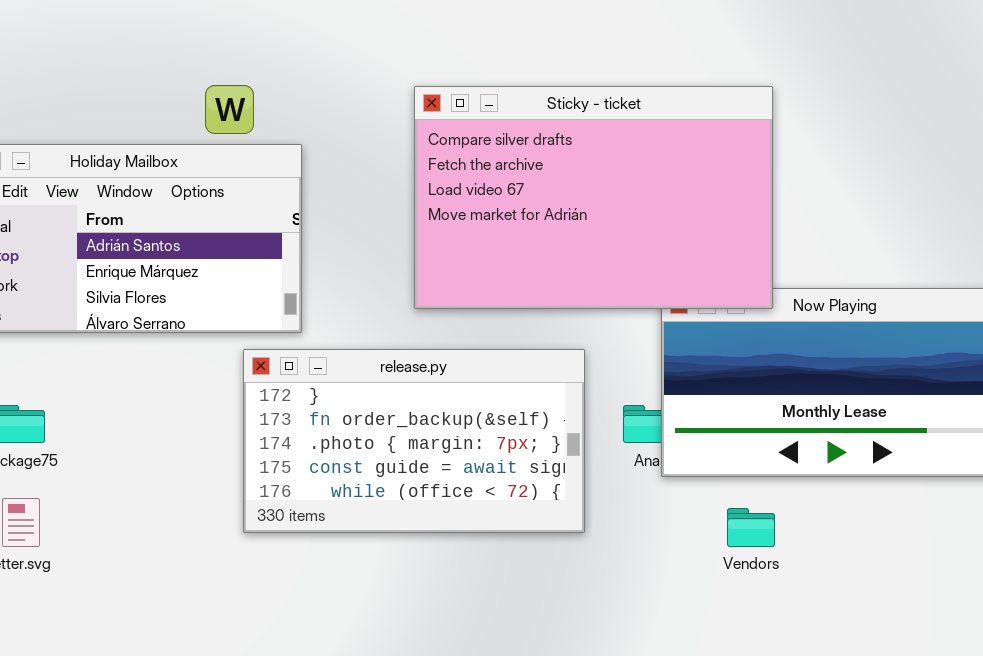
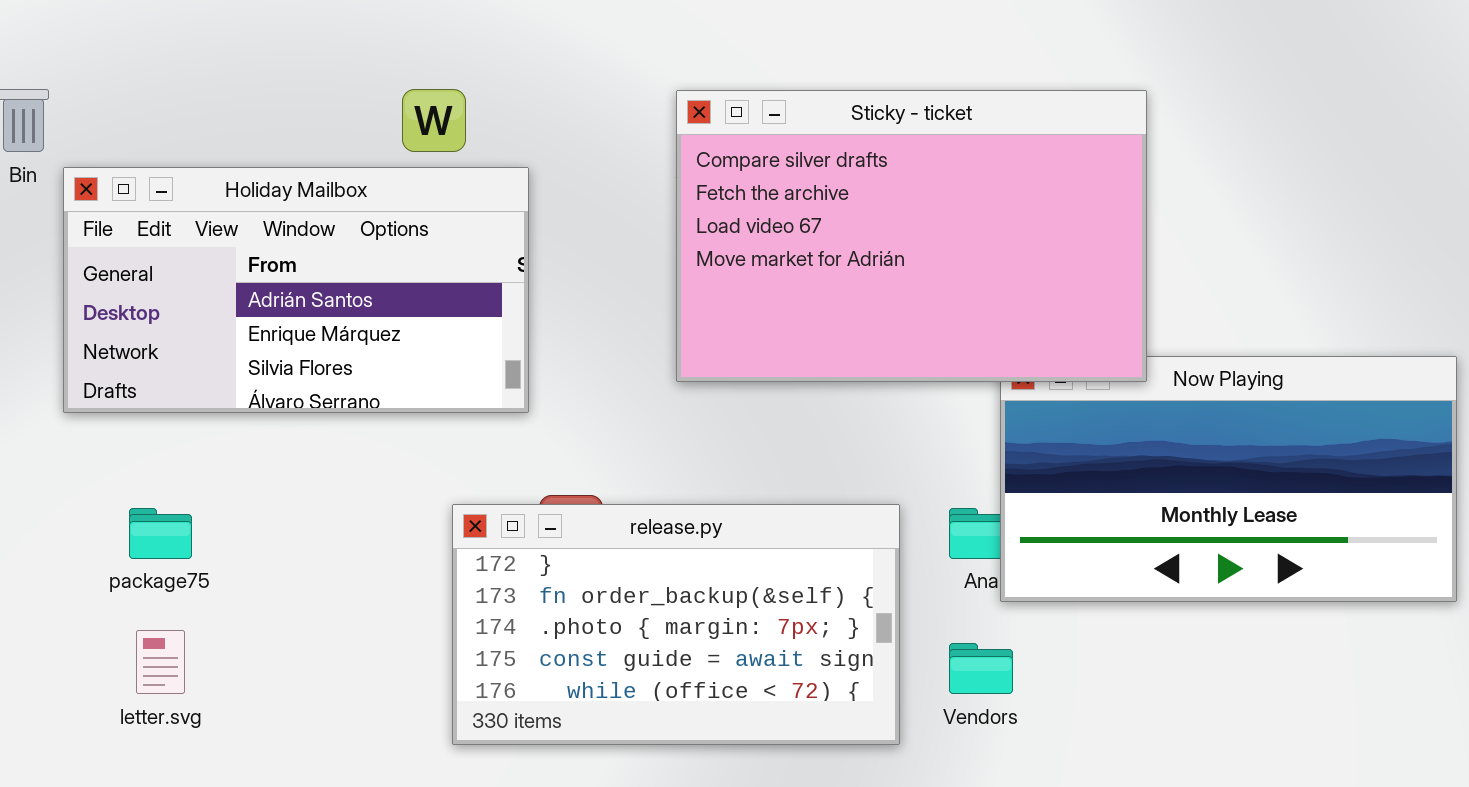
release.py: [243,349,585,533] -> [452,504,900,745], moved
Vendors: [727,508,775,547] -> [949,643,1013,694], moved

